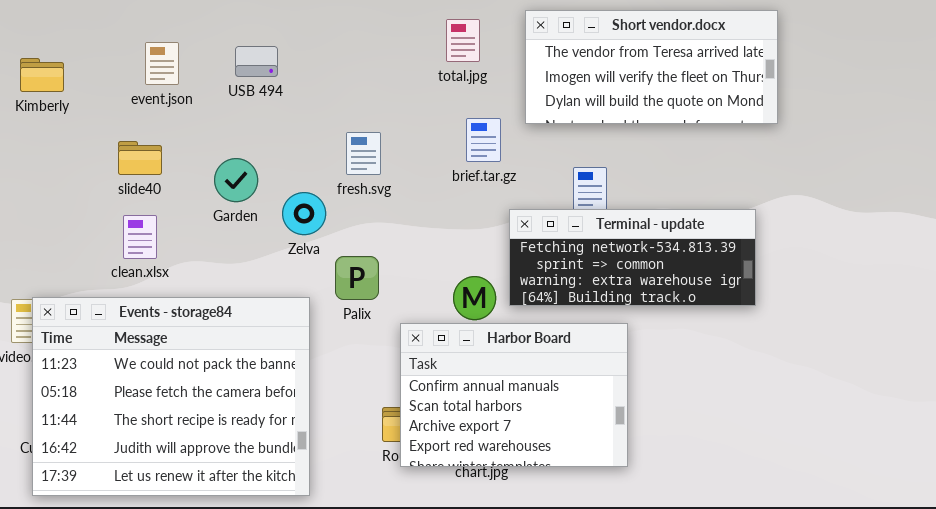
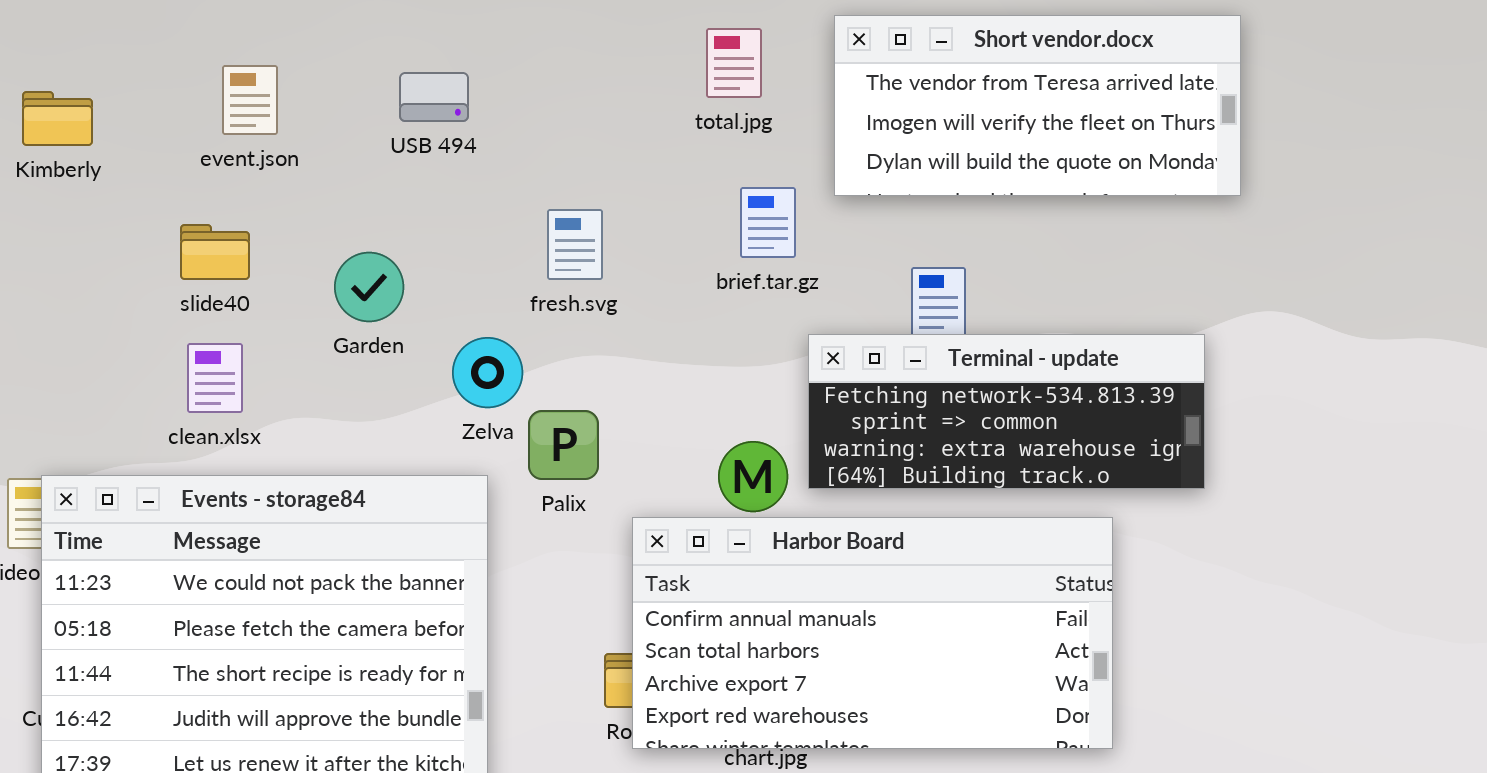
USB 494: [235,46,278,77] -> [399,72,469,122], moved
Zelva: [282,192,326,235] -> [452,337,523,408], moved
Harbor Board: [400,323,628,467] -> [632,517,1113,749], resized

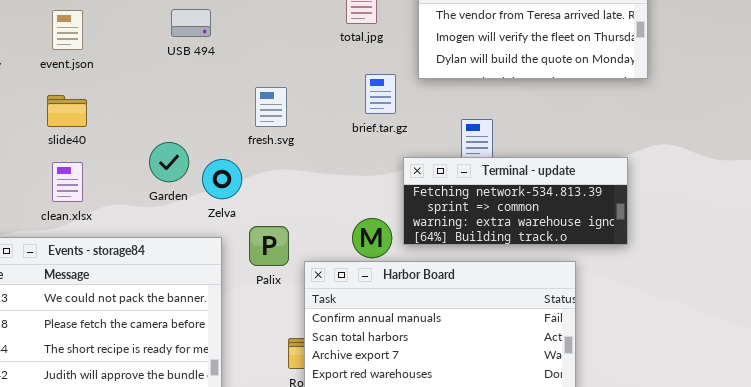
event.json: [222,65,278,135] -> [52,10,83,50], moved
Garden: [334,252,404,322] -> [149,142,189,182], moved
Palix: [528,410,599,480] -> [249,226,289,266], moved

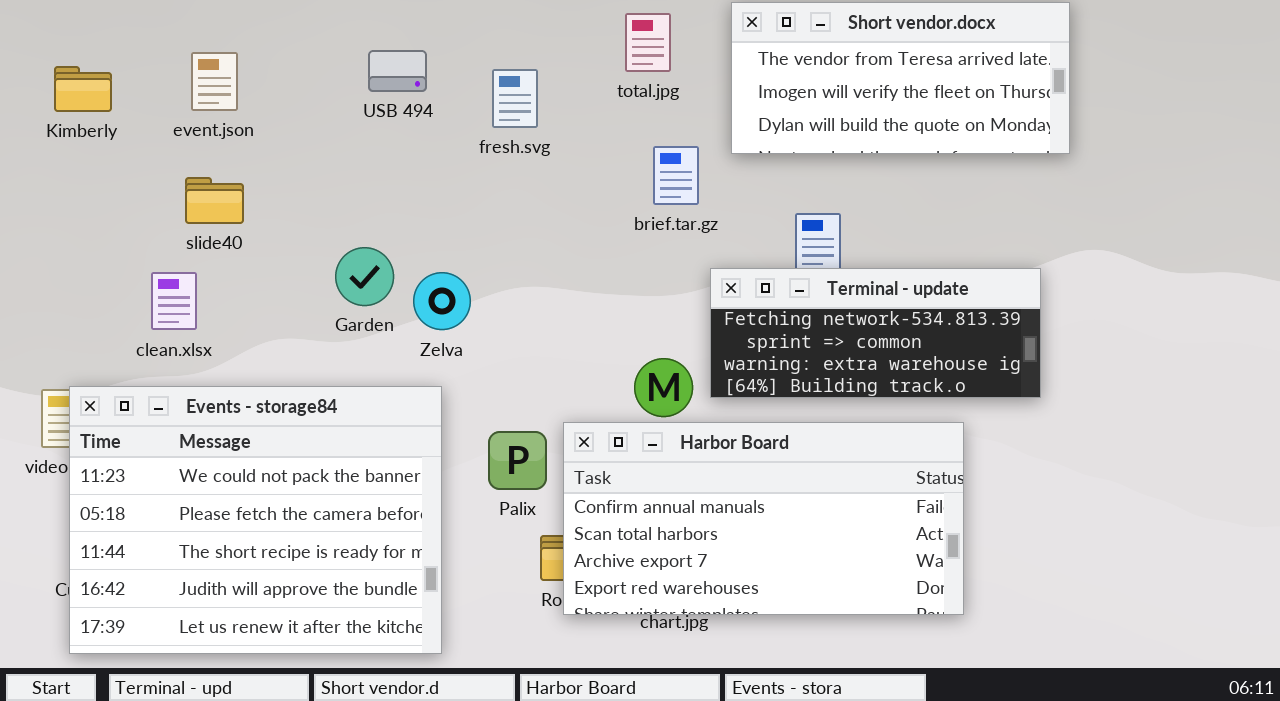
fresh.svg: [255,87,287,127] -> [492,69,538,128], moved
clean.xlsx: [52,162,83,202] -> [151,272,197,330], moved
Palix: [249,226,289,266] -> [488,431,547,490], moved

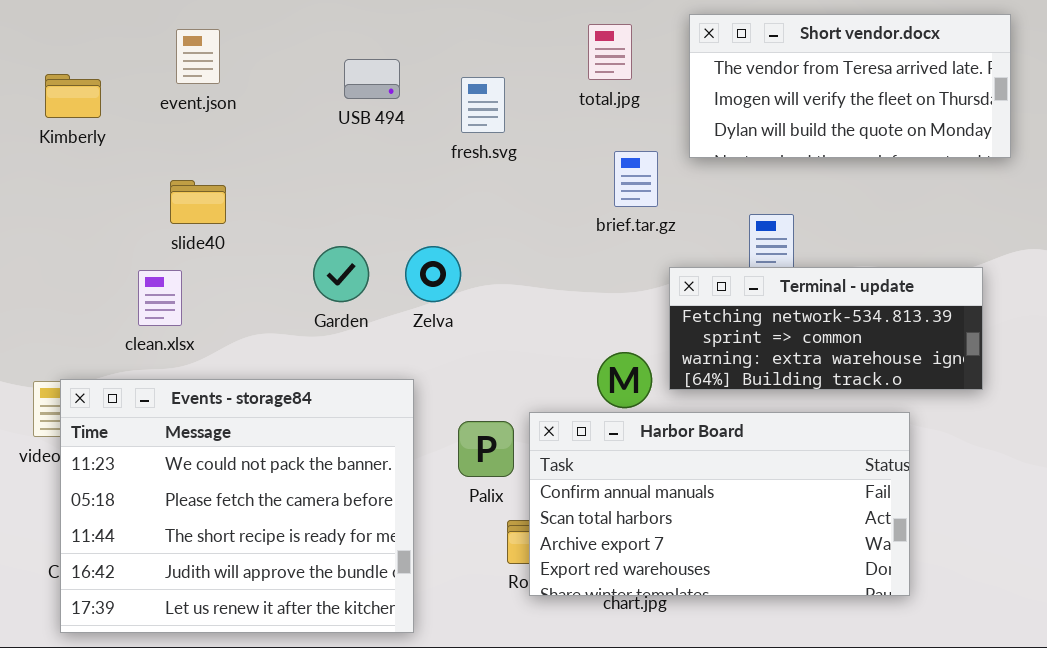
event.json: [191,52,238,111] -> [176,29,220,84], moved
Zelva: [413,272,471,330] -> [405,246,461,302], moved

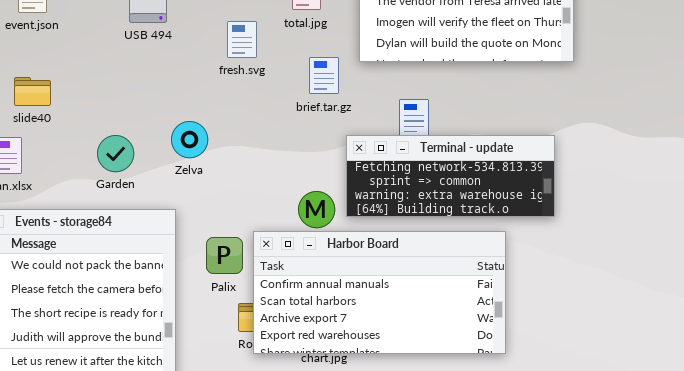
fresh.svg: [461,77,505,133] -> [227,21,257,58], moved
Garden: [313,246,369,302] -> [97,135,134,172], moved

